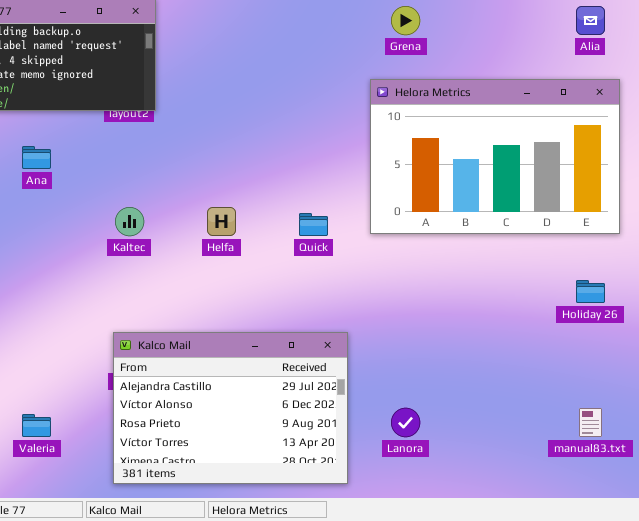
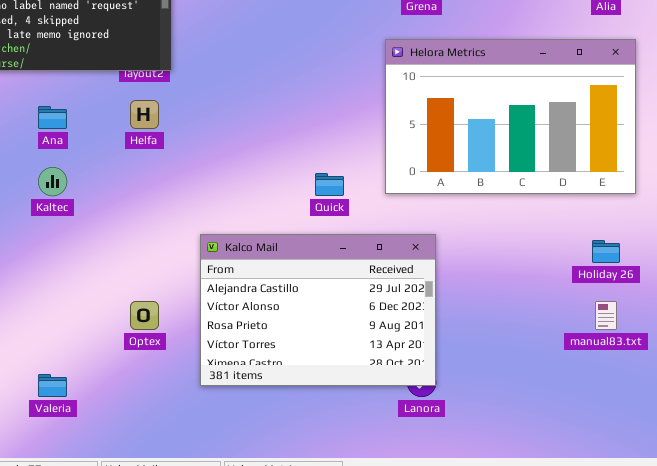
Kaltec: [115,207,144,236] -> [38,167,67,196], moved
Helfa: [207,207,236,236] -> [130,100,159,129], moved
Kalco Mail: [113,332,348,484] -> [200,234,436,386], moved
manual83.txt: [579,408,602,437] -> [595,301,617,330], moved

